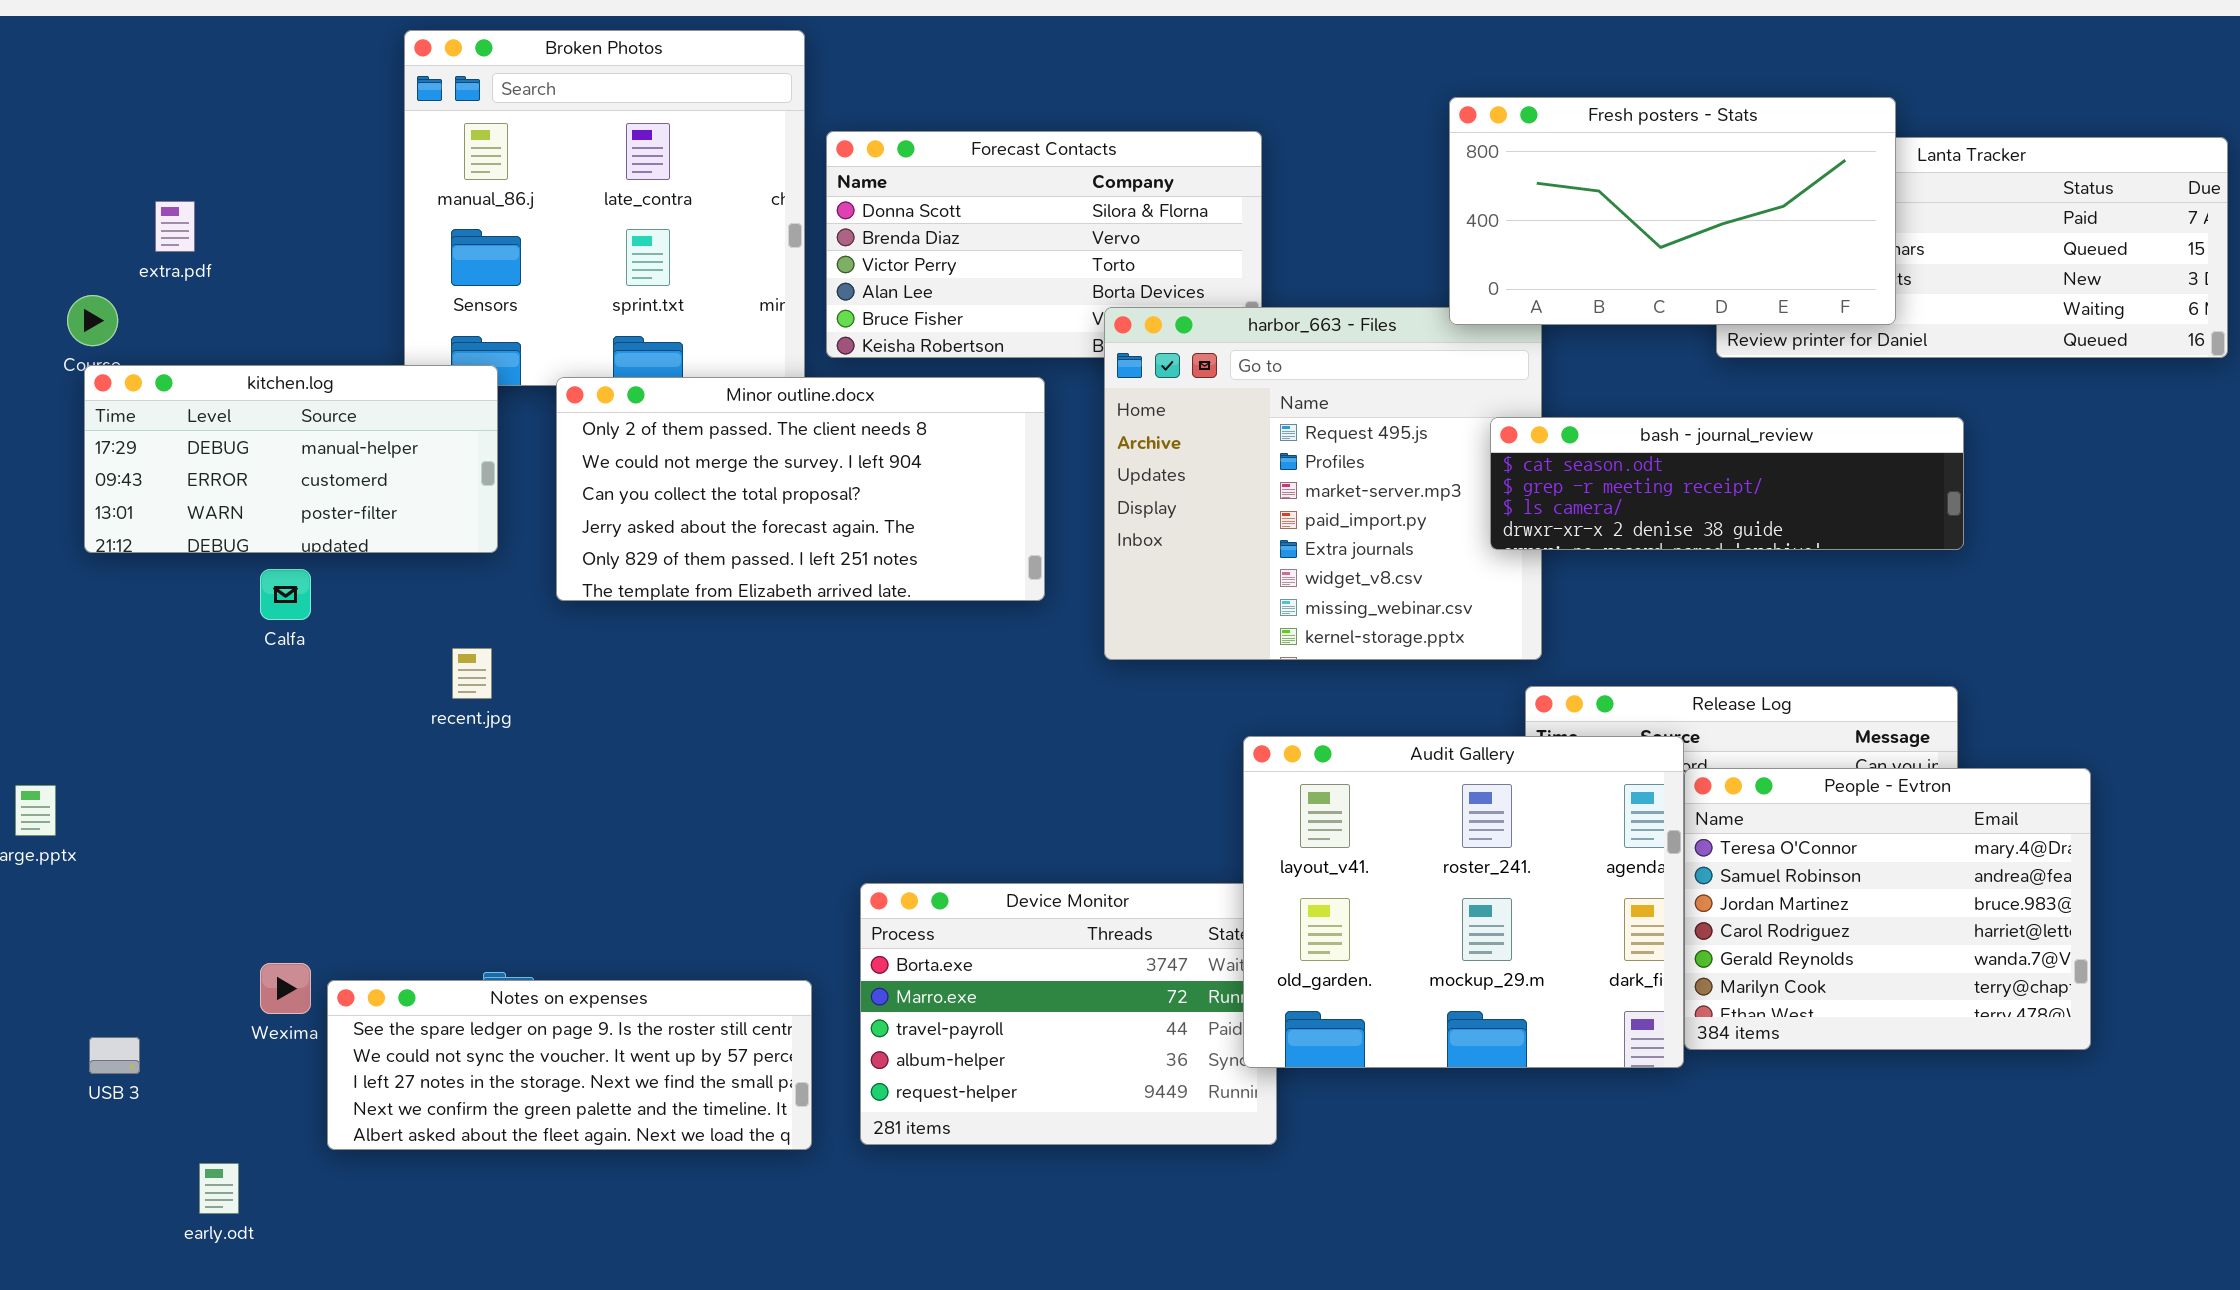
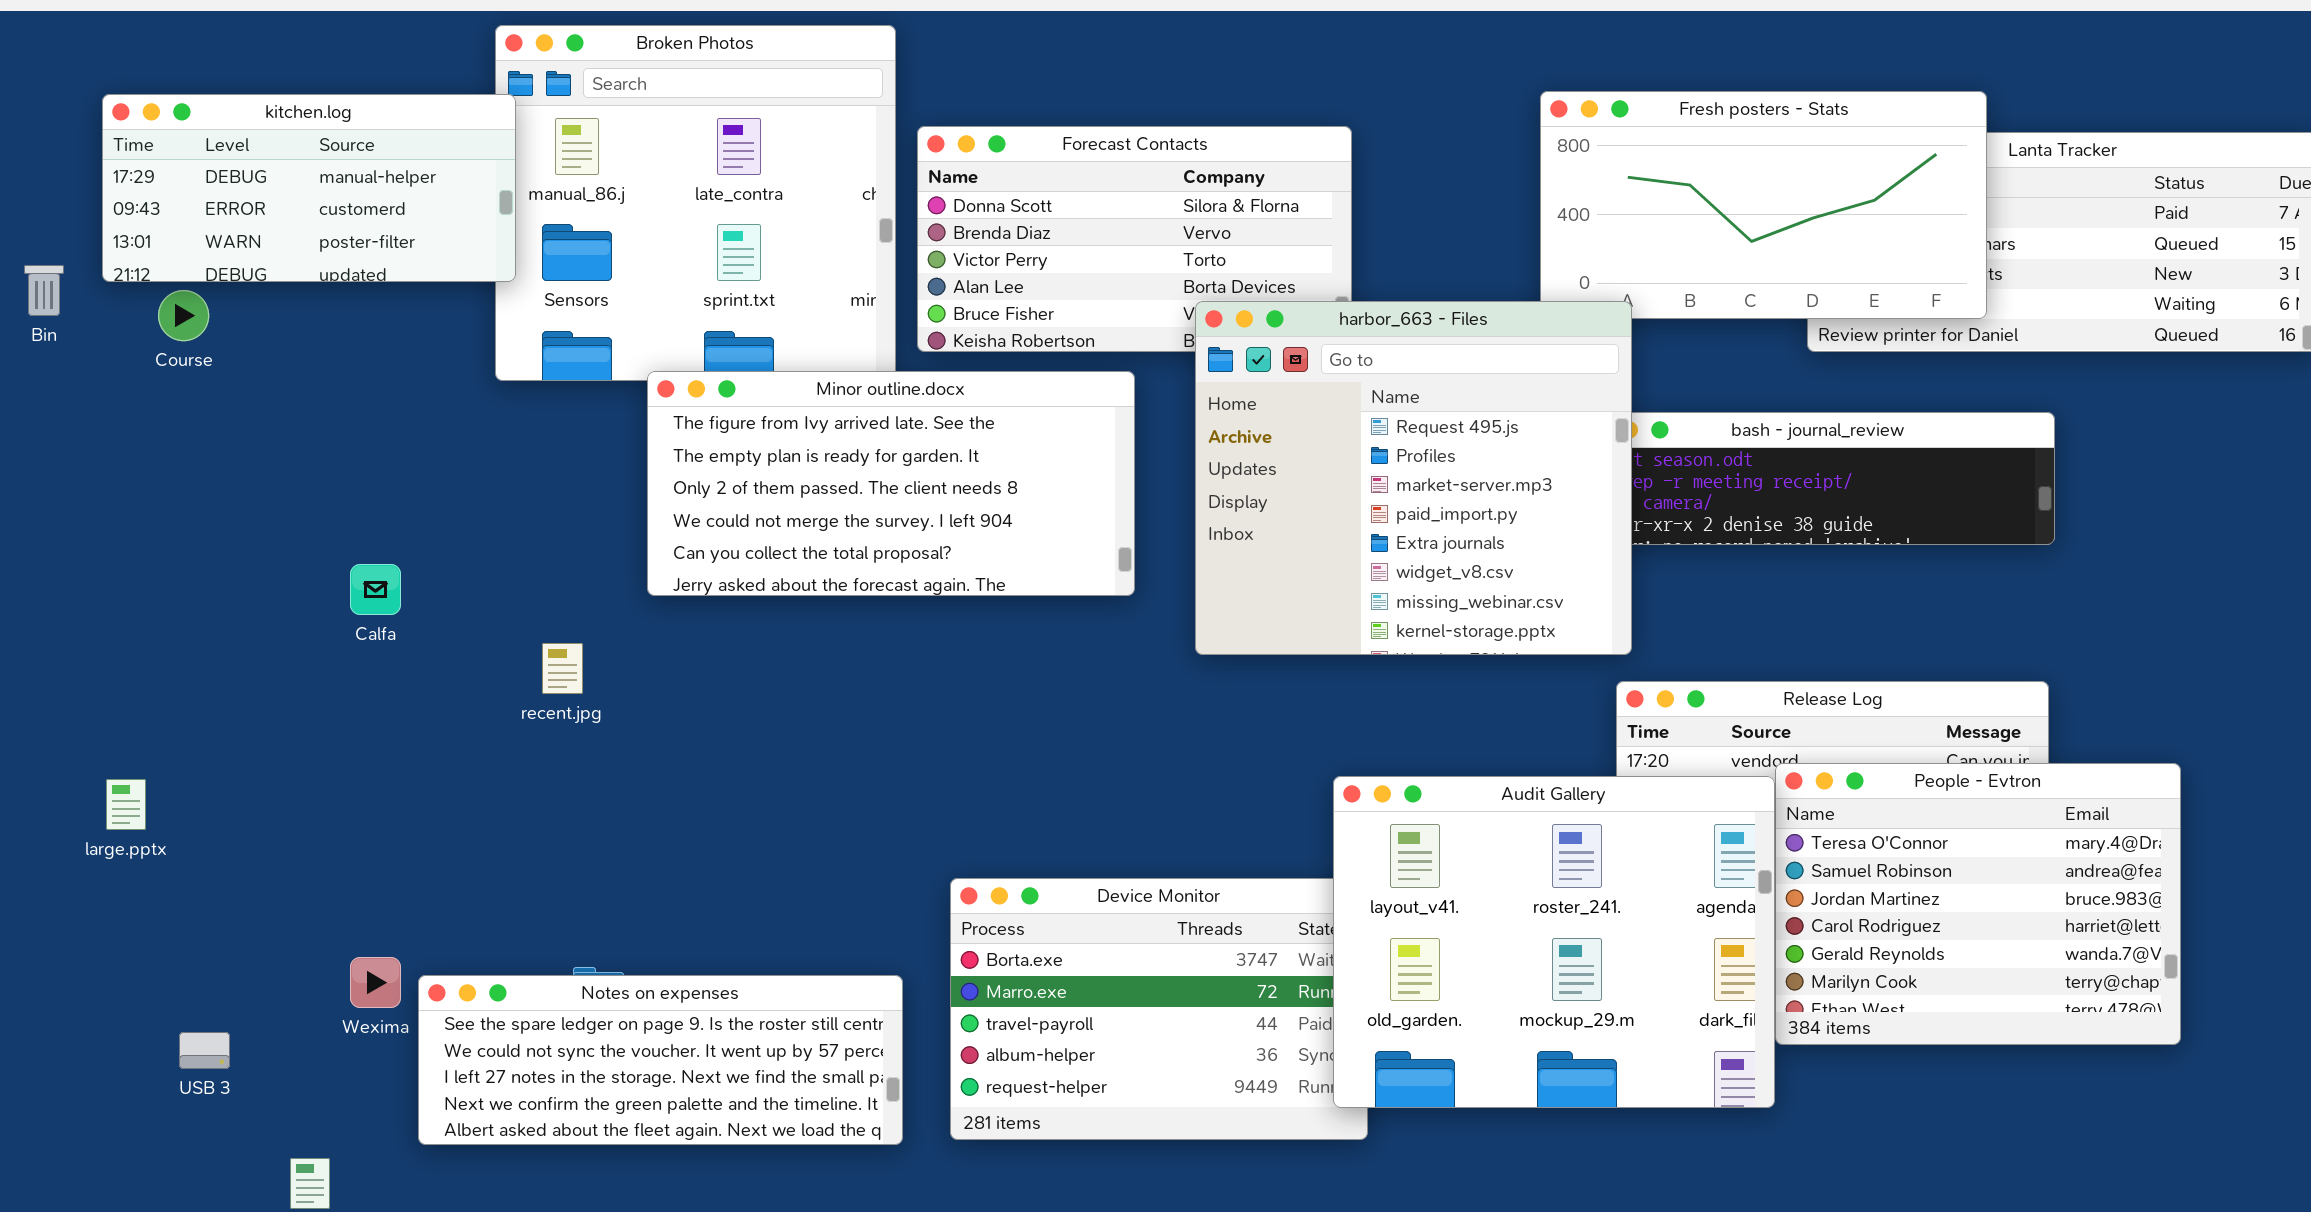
harbor_663 - Files: [1104,307,1542,660] -> [1195,301,1632,655], raised
kitchen.log: [84,365,498,553] -> [102,94,516,282], moved
Minor outline.docx: [556,377,1045,601] -> [647,371,1135,596], scrolled up 2 rows
Audit Gallery: [1243,736,1684,1068] -> [1333,776,1775,1108], moved

